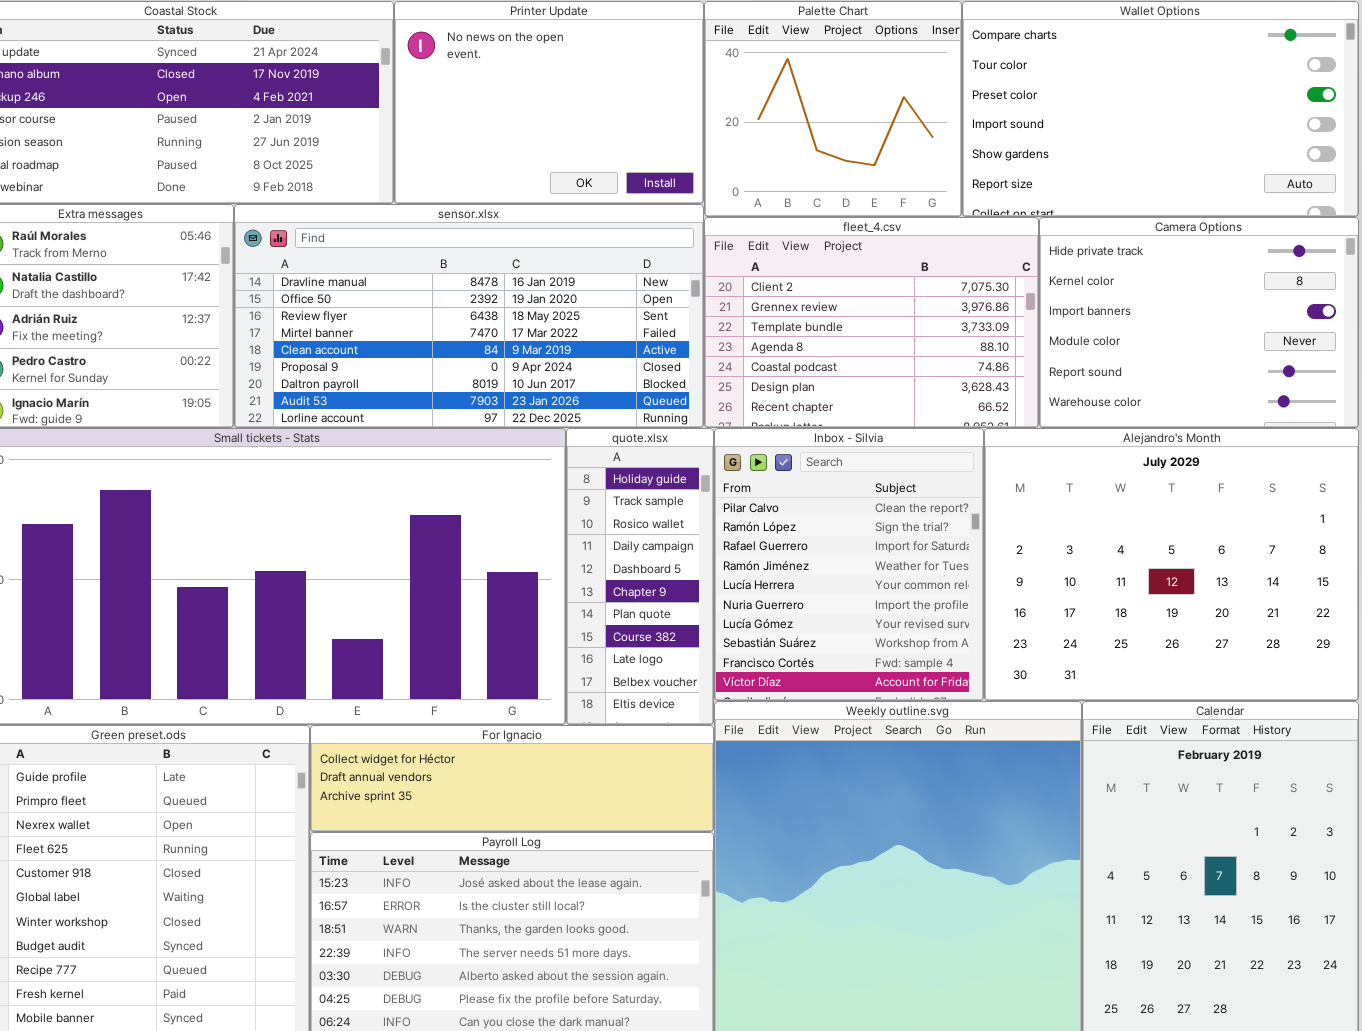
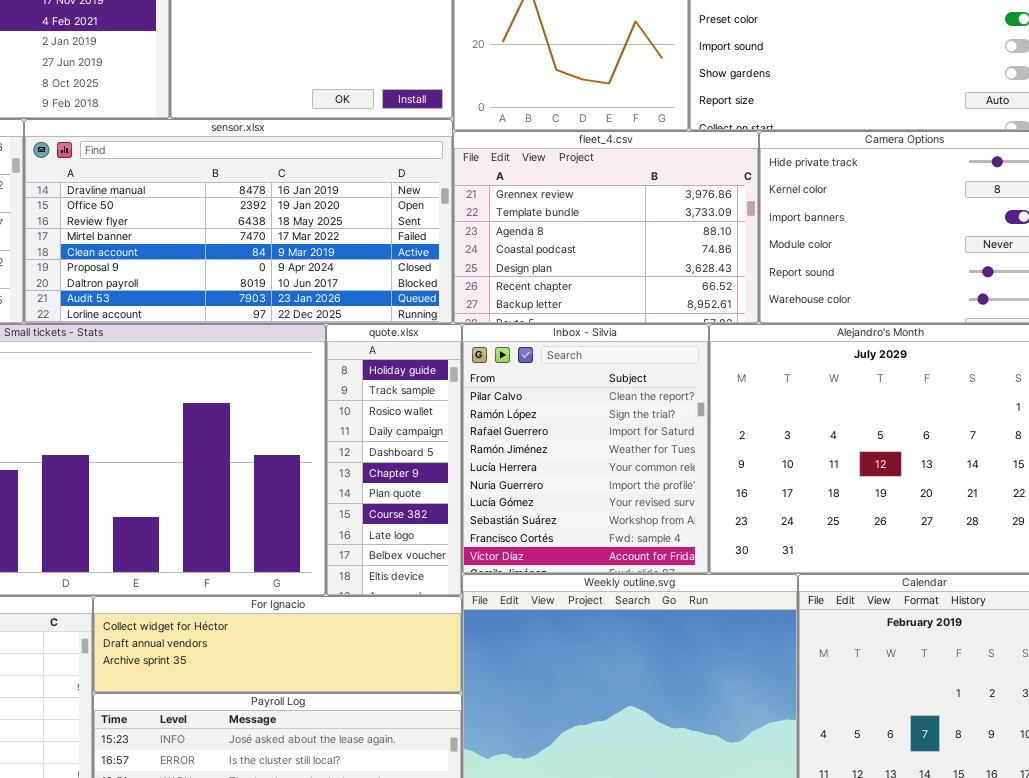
fleet_4.csv: [704,217,1039,428] -> [453,131,759,324], scrolled down 1 row

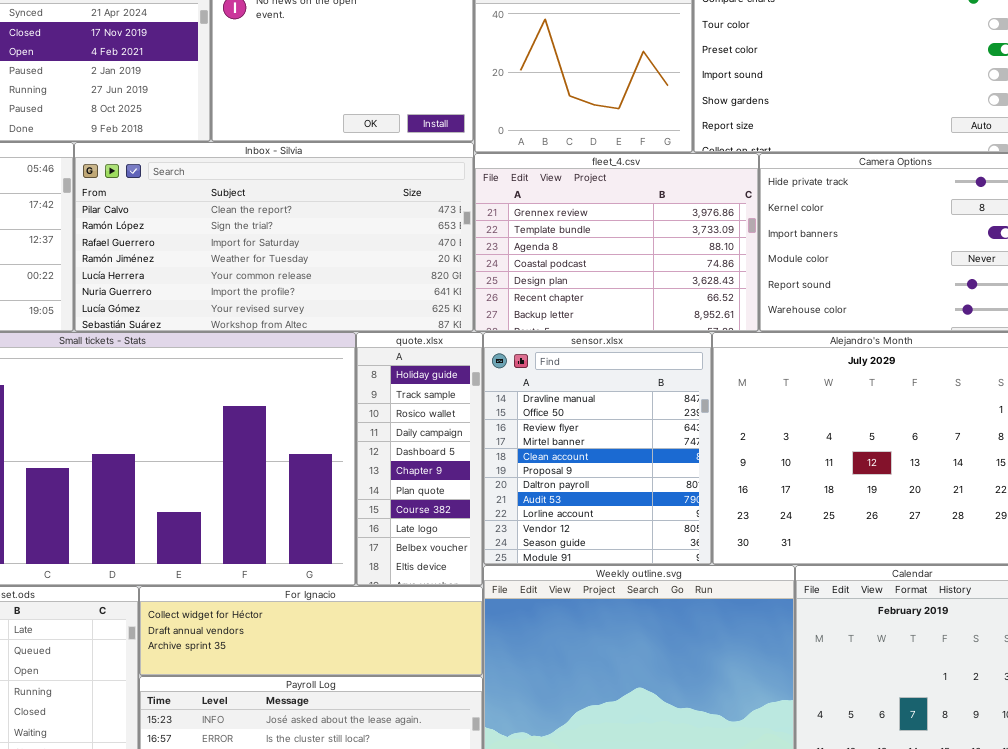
sensor.xlsx: [24,119,453,324] -> [483,332,712,565], moved, resized
Inbox - Silvia: [462,324,709,574] -> [74,142,474,332], moved, resized

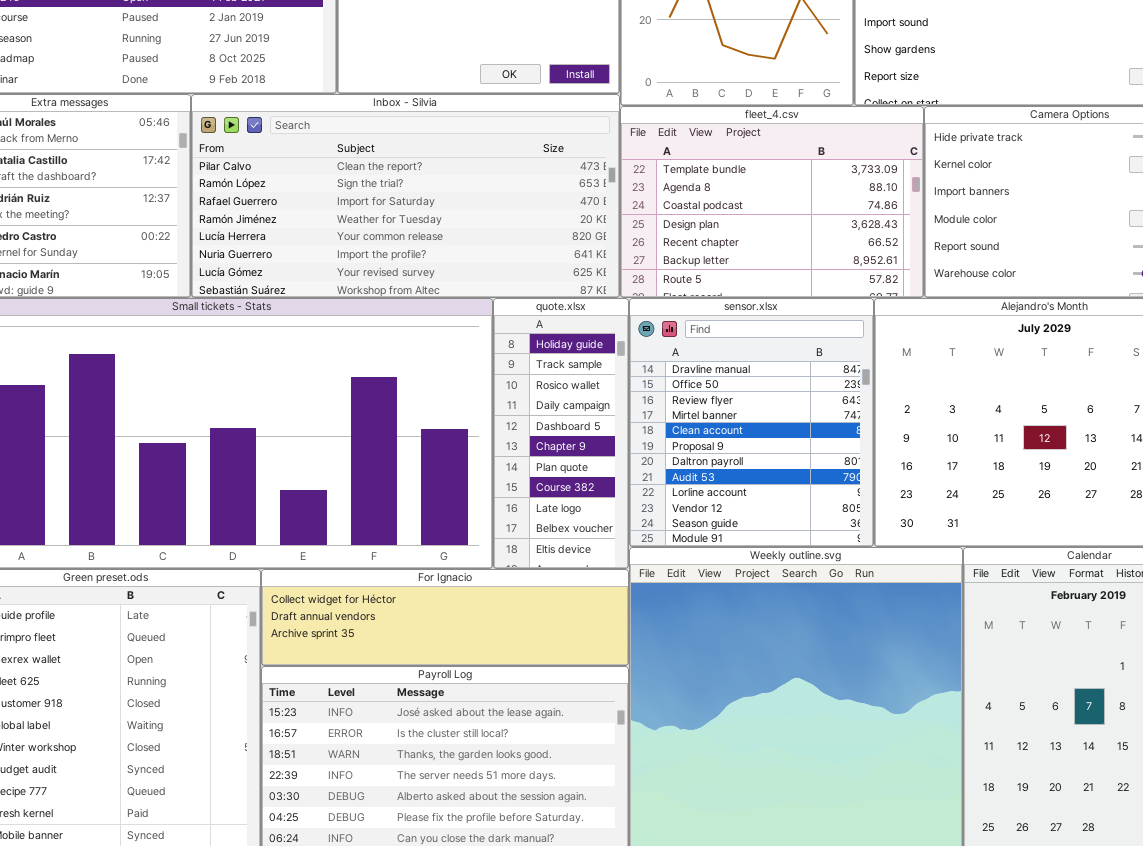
fleet_4.csv: [474,153,759,332] -> [620,106,924,298], scrolled down 1 row

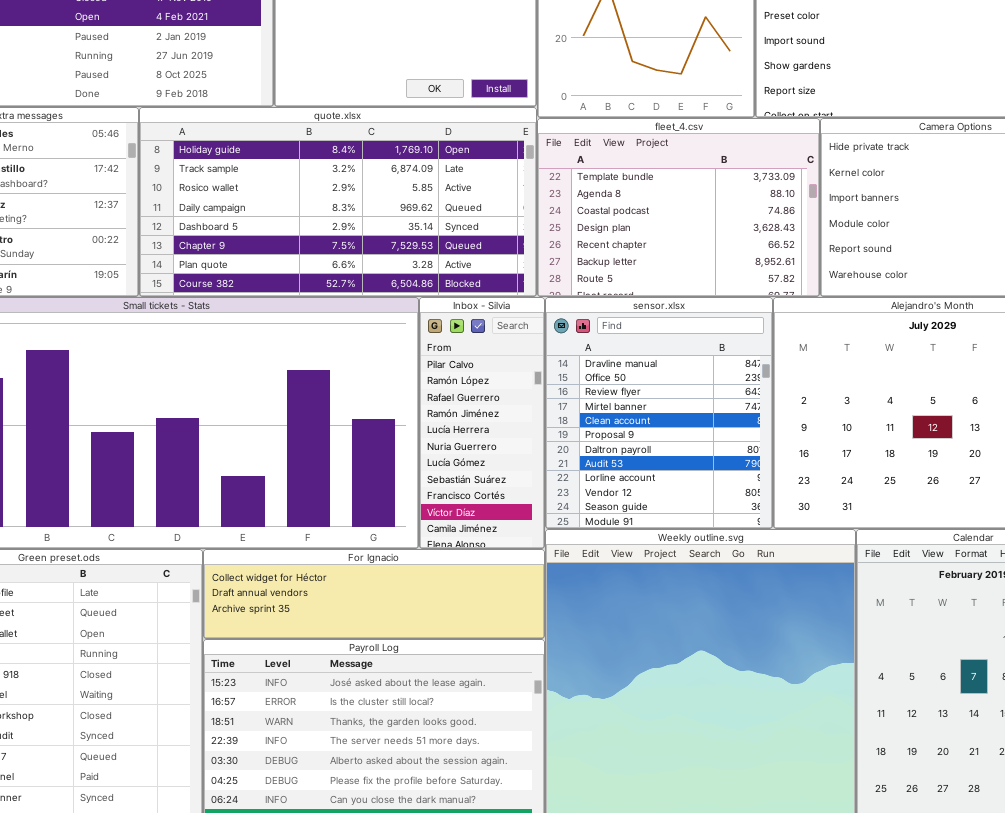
Inbox - Silvia: [191,94,620,298] -> [419,297,545,549], moved, resized
quote.xlsx: [493,298,629,569] -> [139,107,537,297], moved, resized

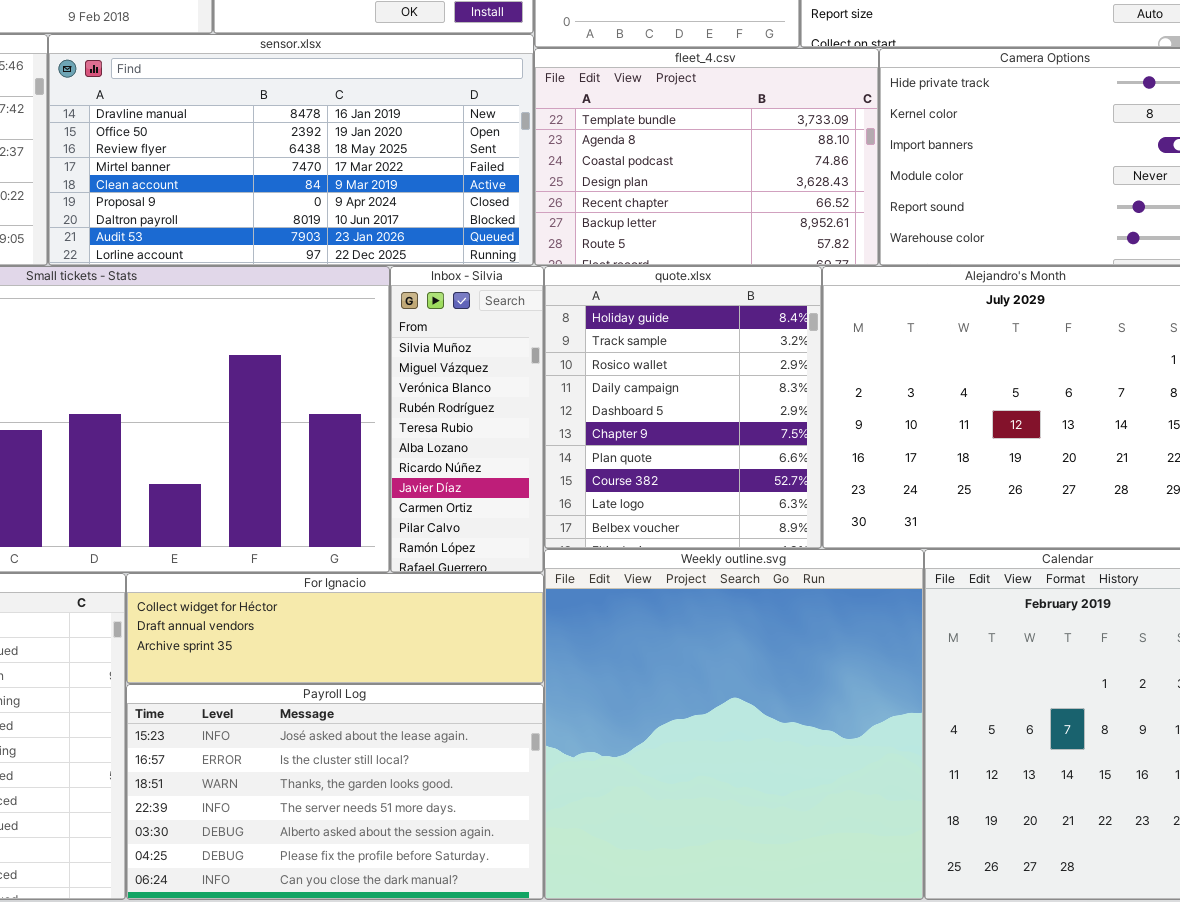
quote.xlsx: [139,107,537,297] -> [544,266,822,549], moved, resized
Inbox - Silvia: [419,297,545,549] -> [390,266,544,573], scrolled up 9 rows
sensor.xlsx: [545,297,773,529] -> [48,34,534,266], moved, resized

